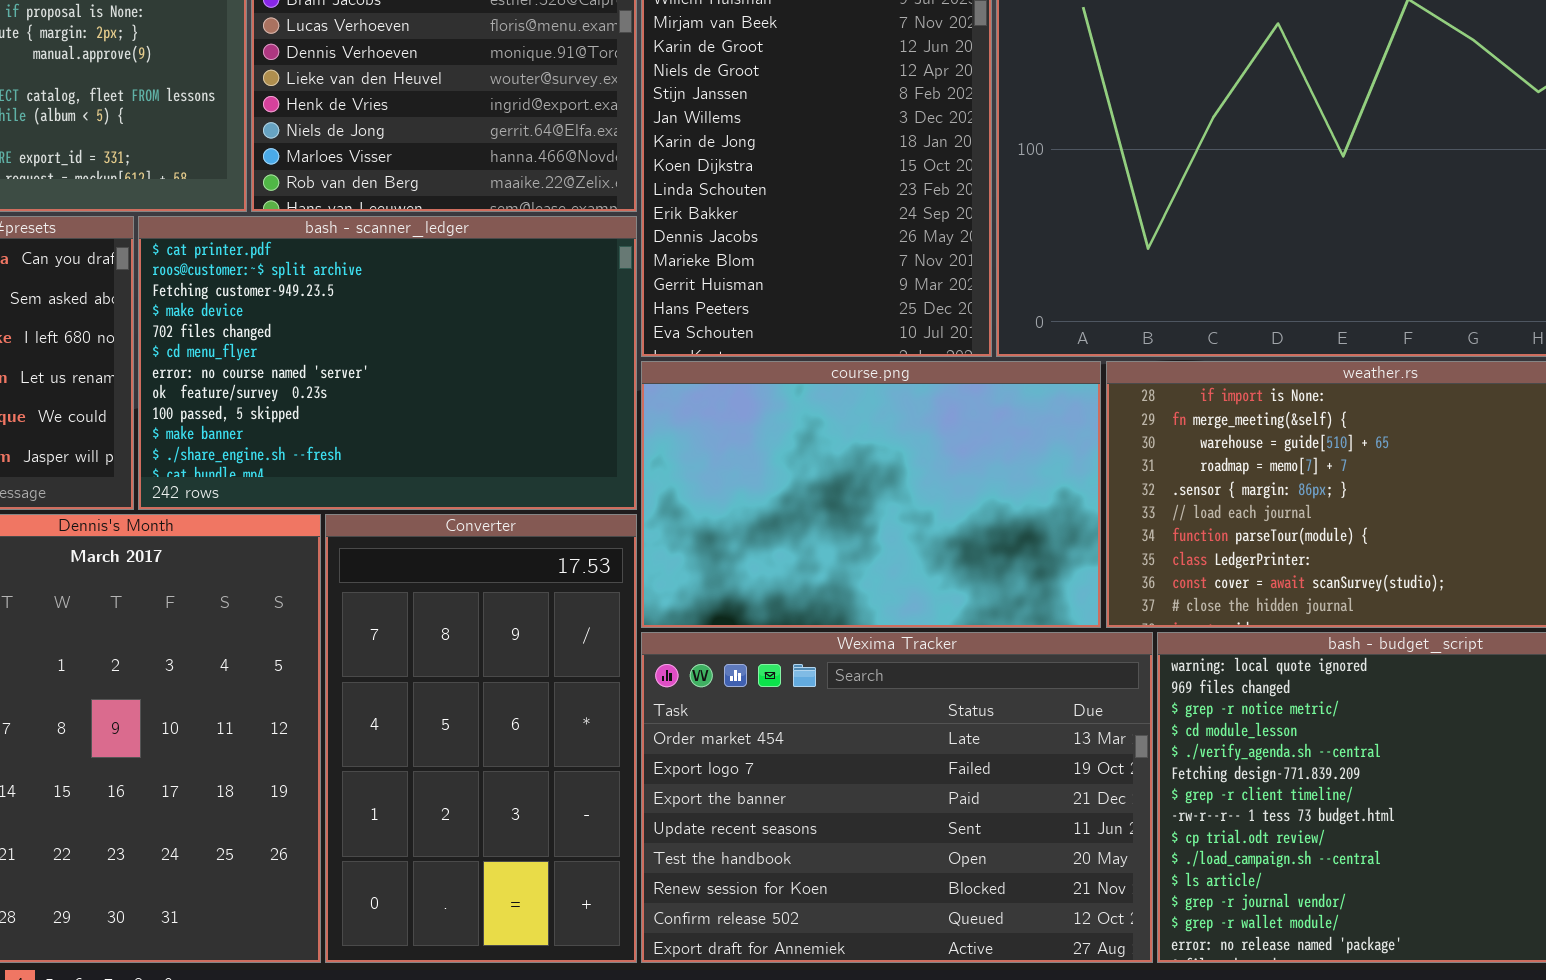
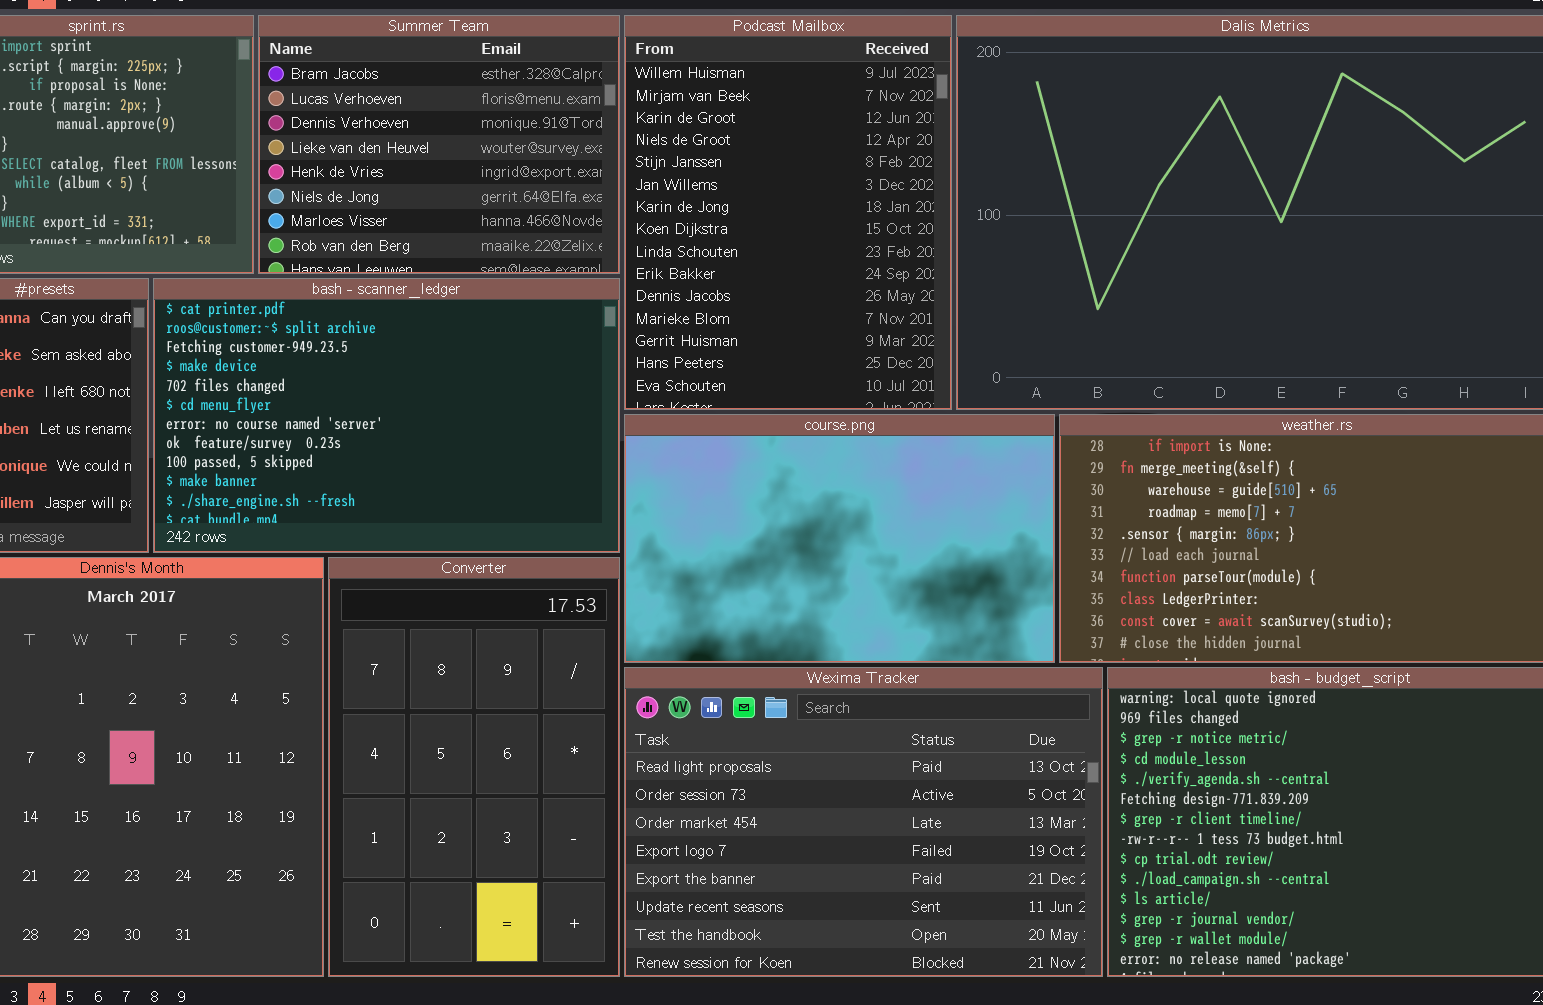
Wexima Tracker: [641,632,1153,963] -> [624,667,1103,977], scrolled up 2 rows

